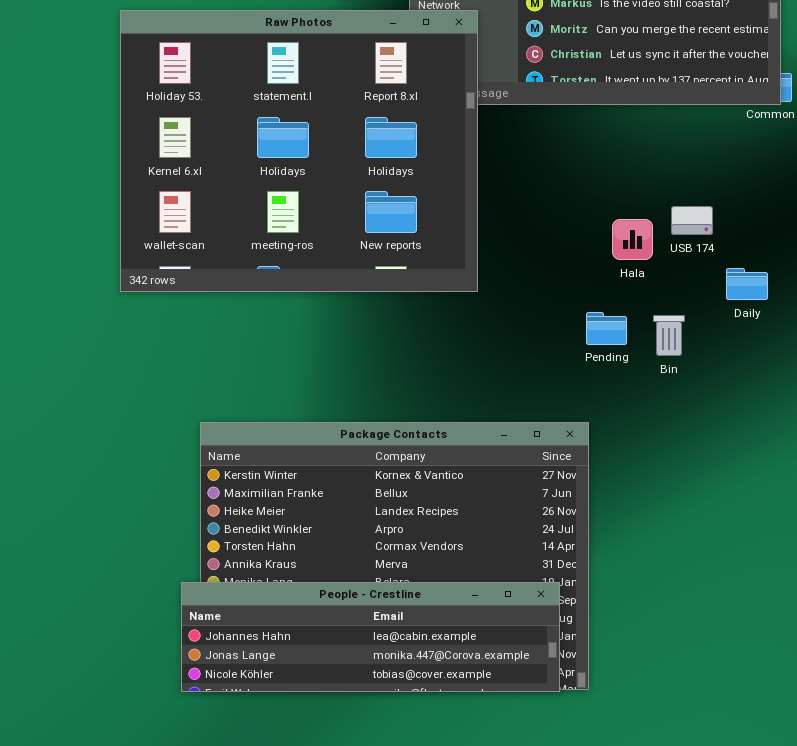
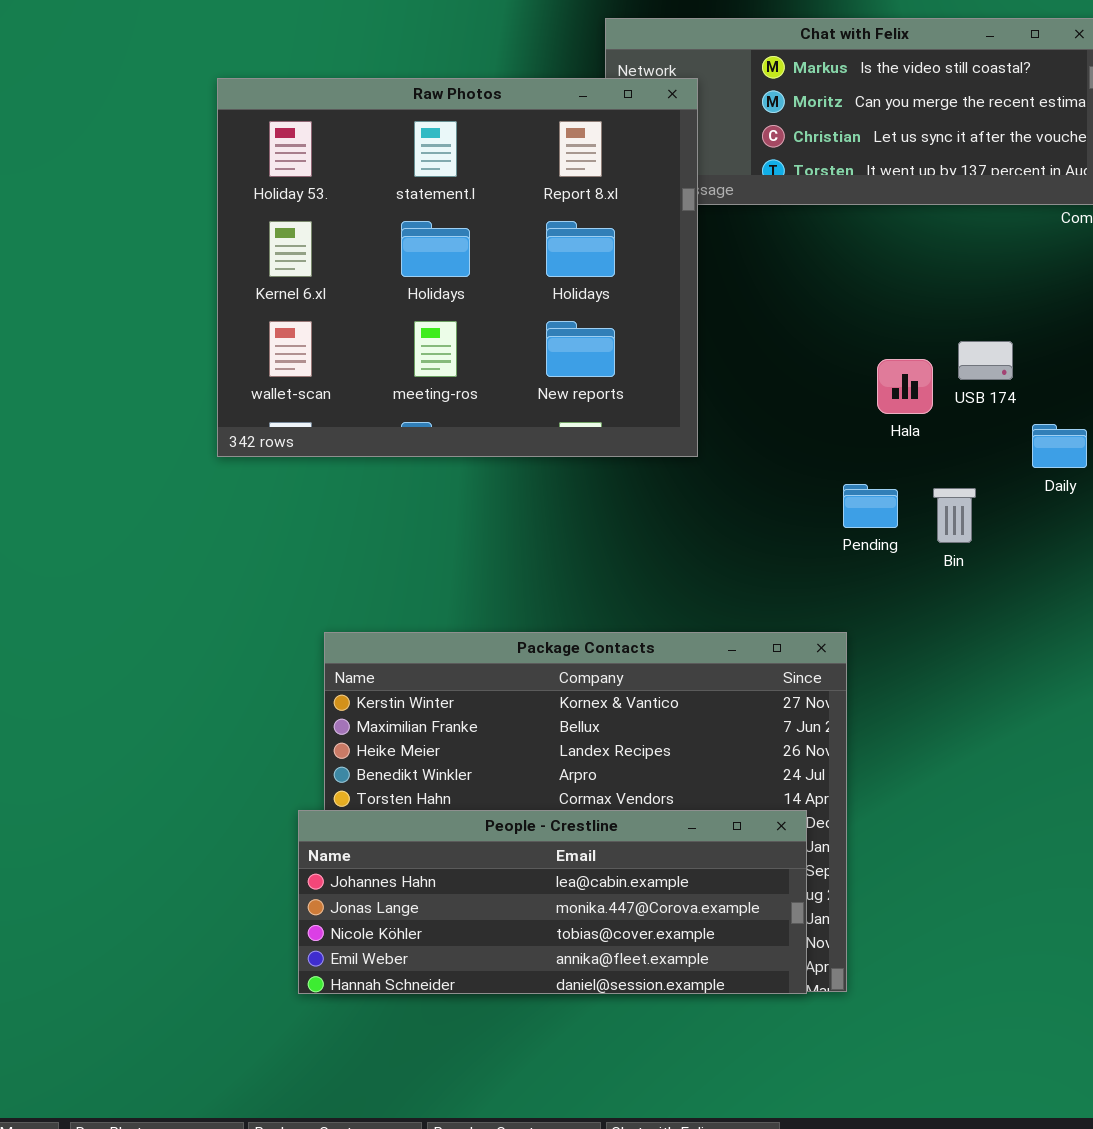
People - Crestline: [181,582,560,692] -> [298,810,807,994], resized

